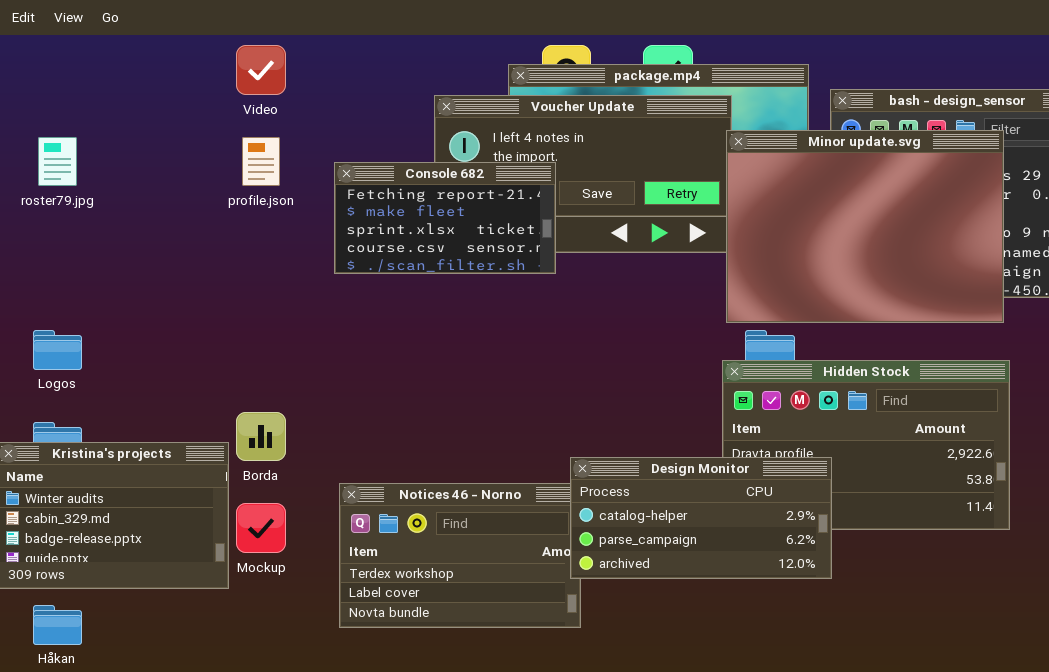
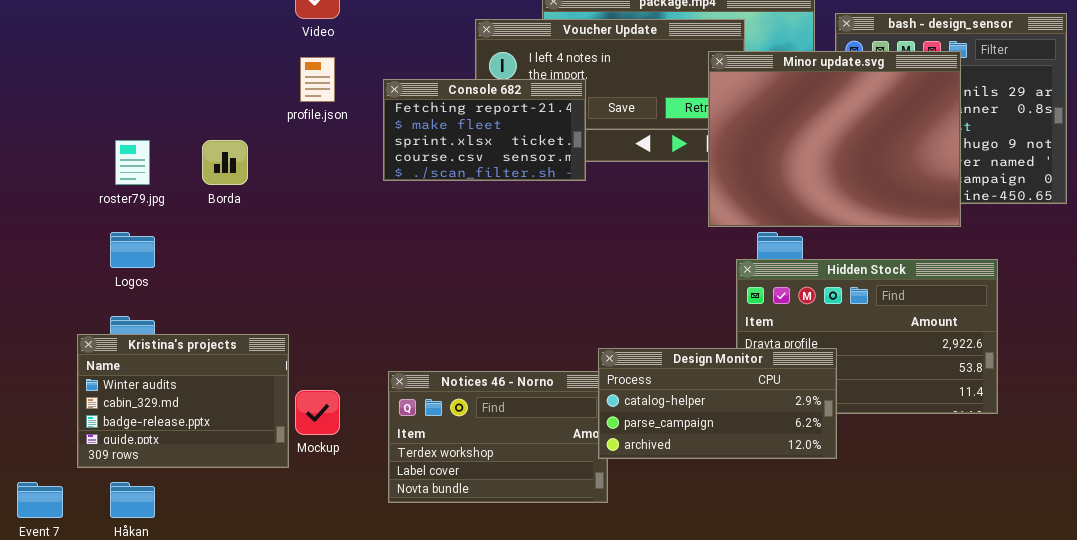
Minor update.svg: [726,130,1004,323] -> [708,51,961,227], moved
roster79.jpg: [38,137,77,186] -> [115,140,150,185], moved
Borda: [236,412,286,461] -> [202,140,248,185], moved

